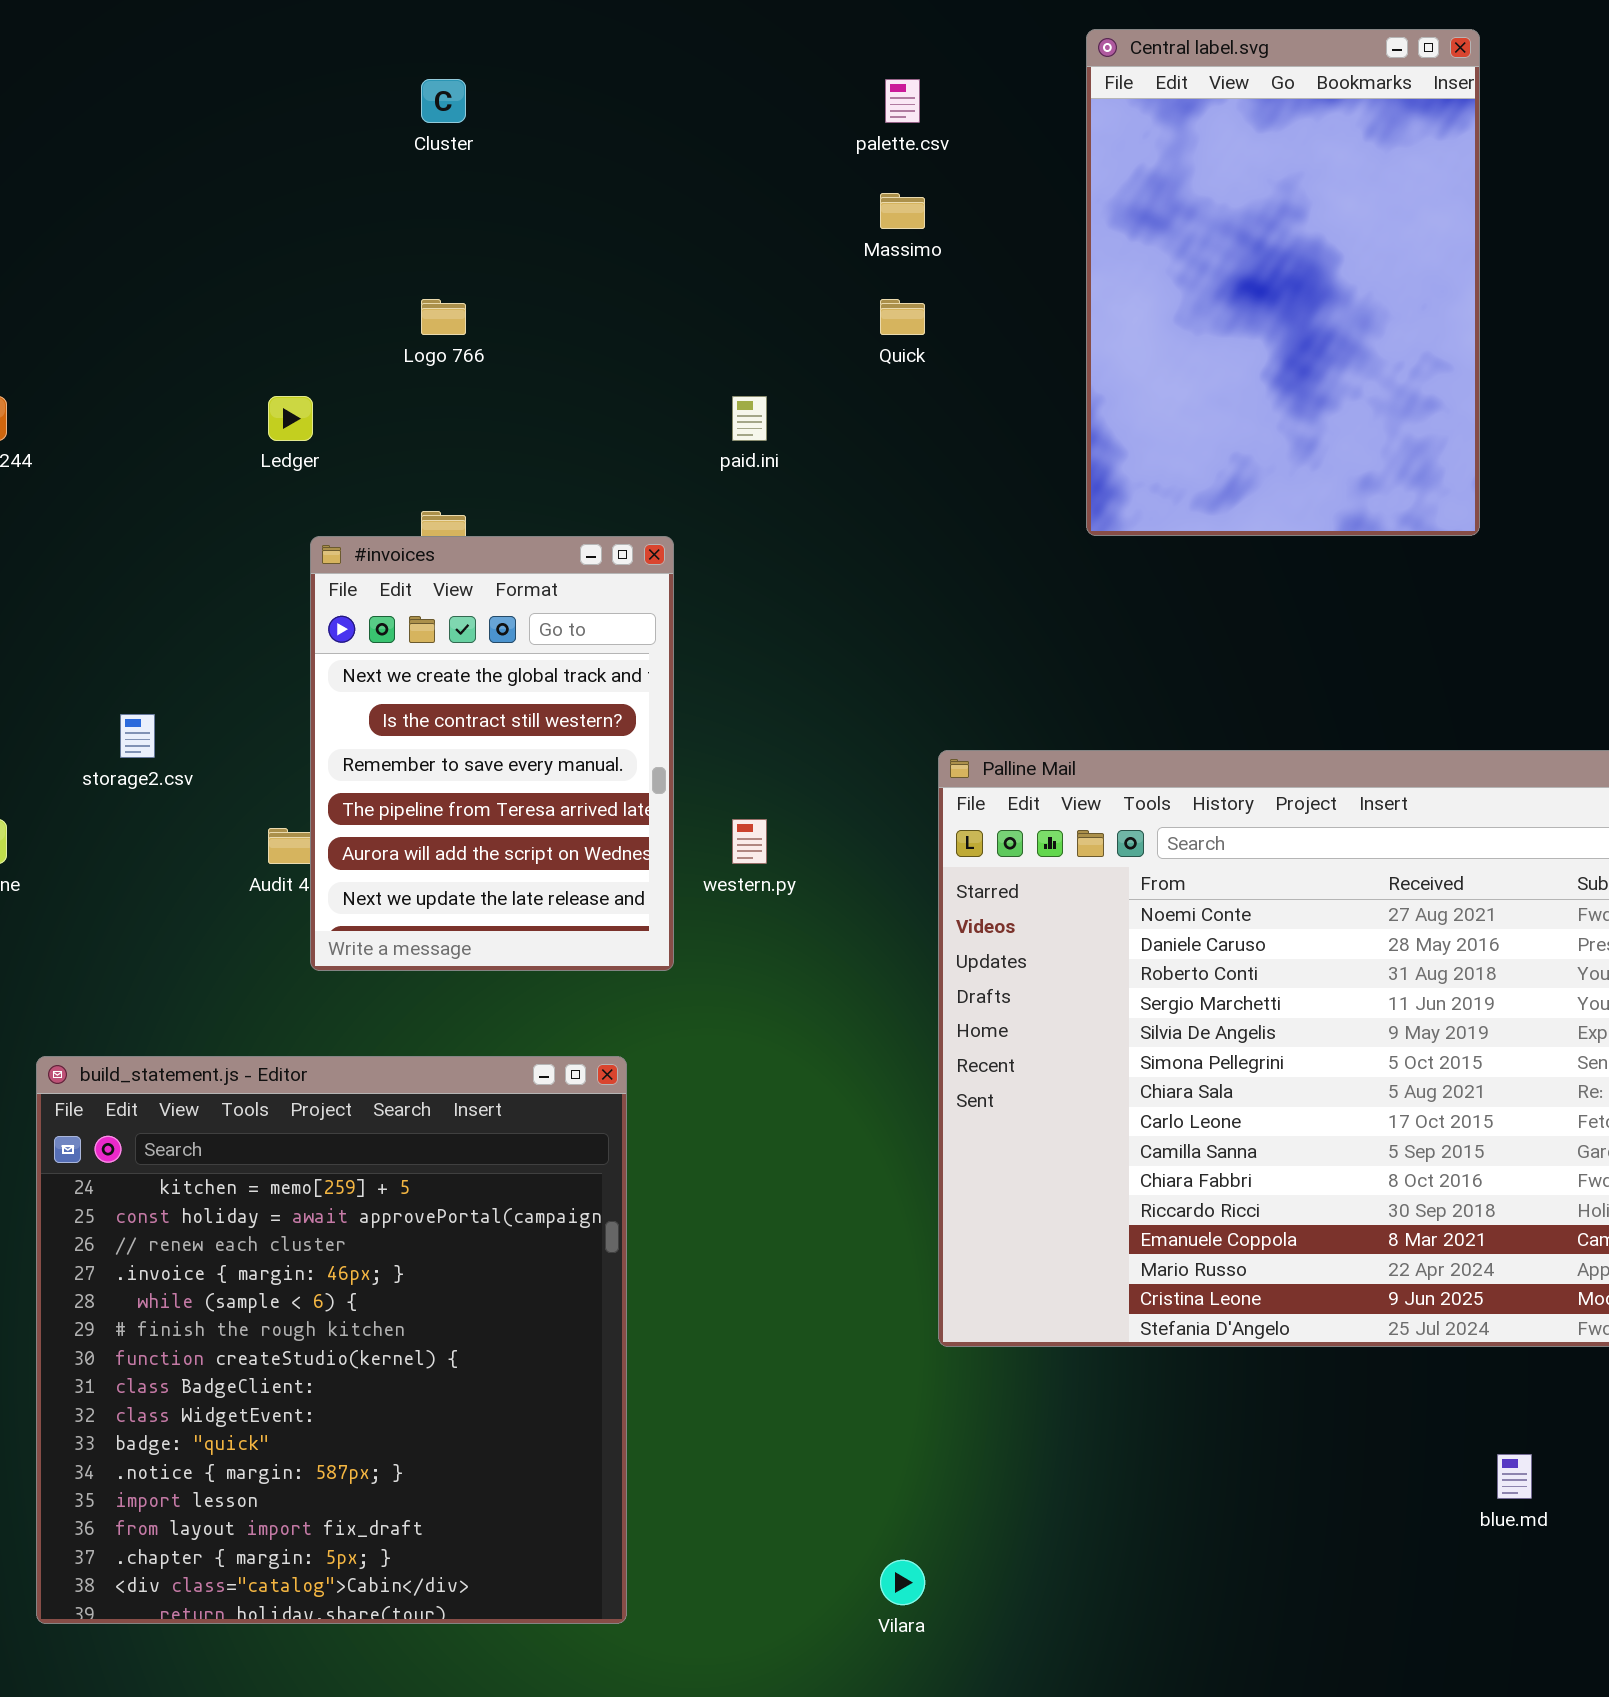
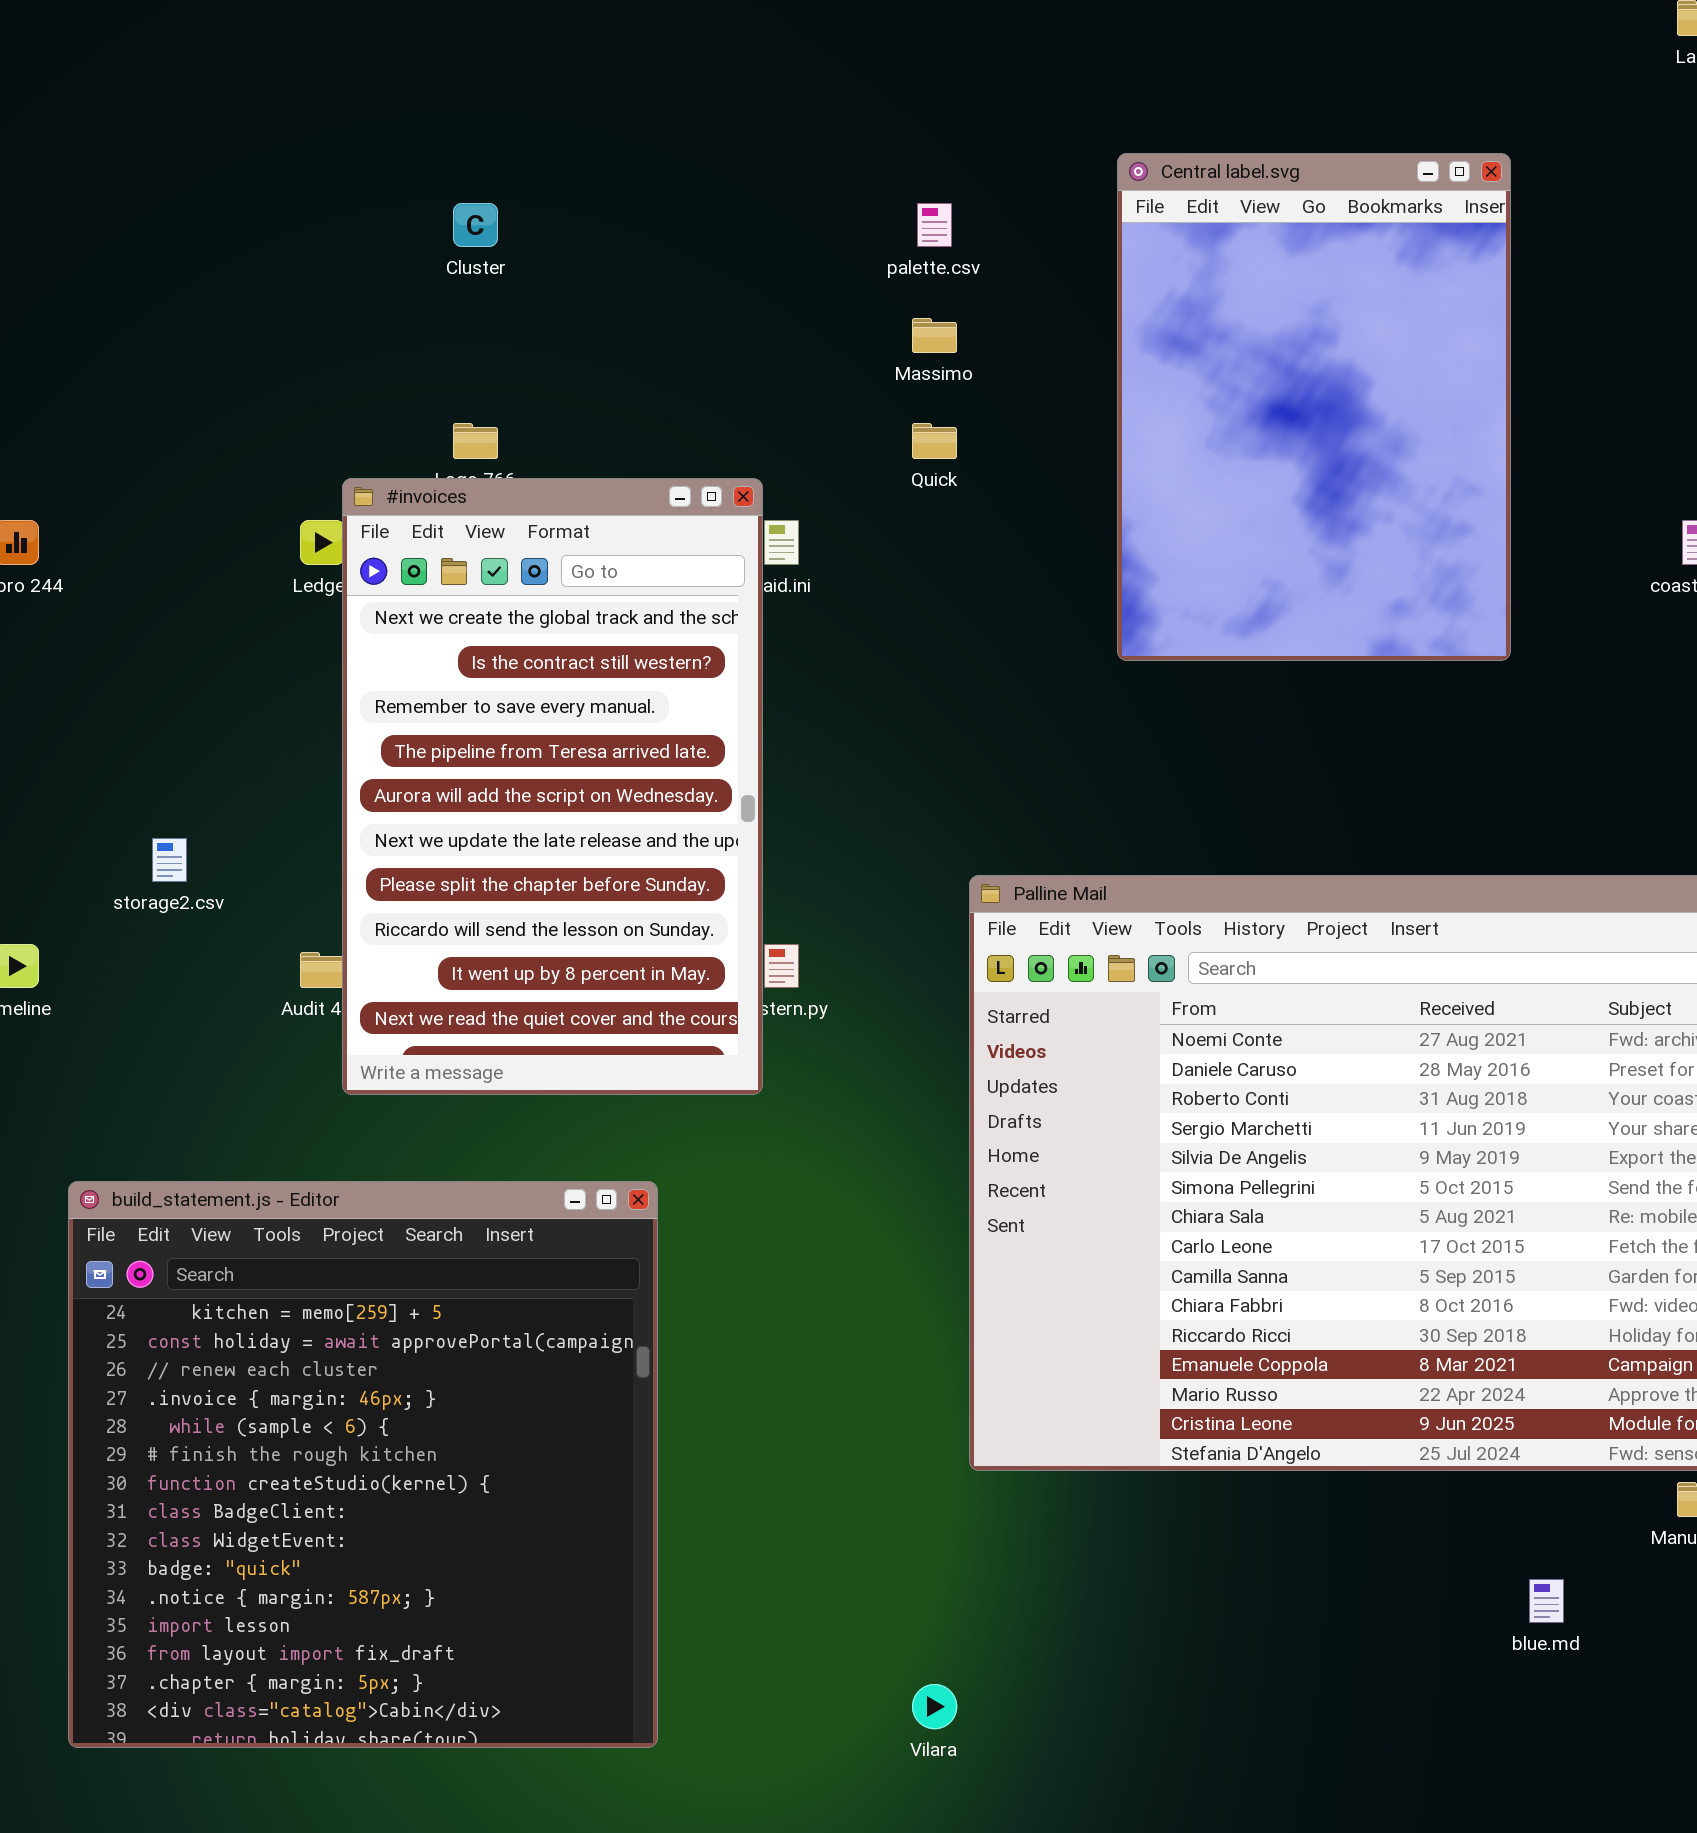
#invoices: [310,536,674,971] -> [342,478,763,1095], resized

